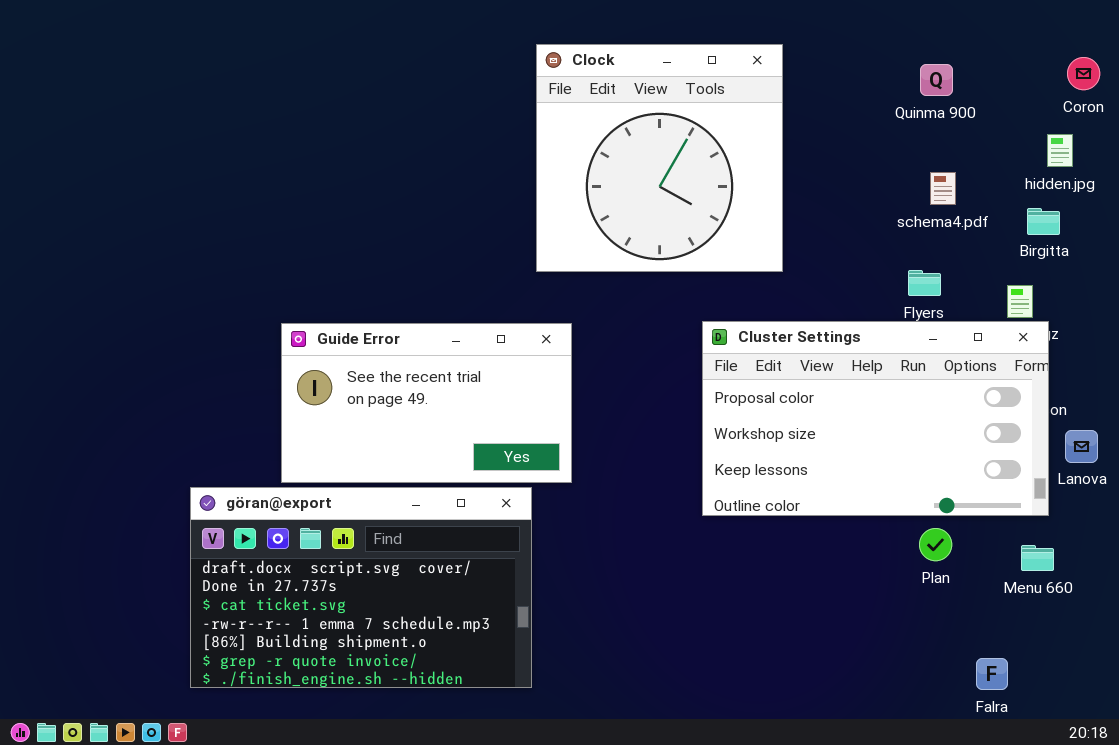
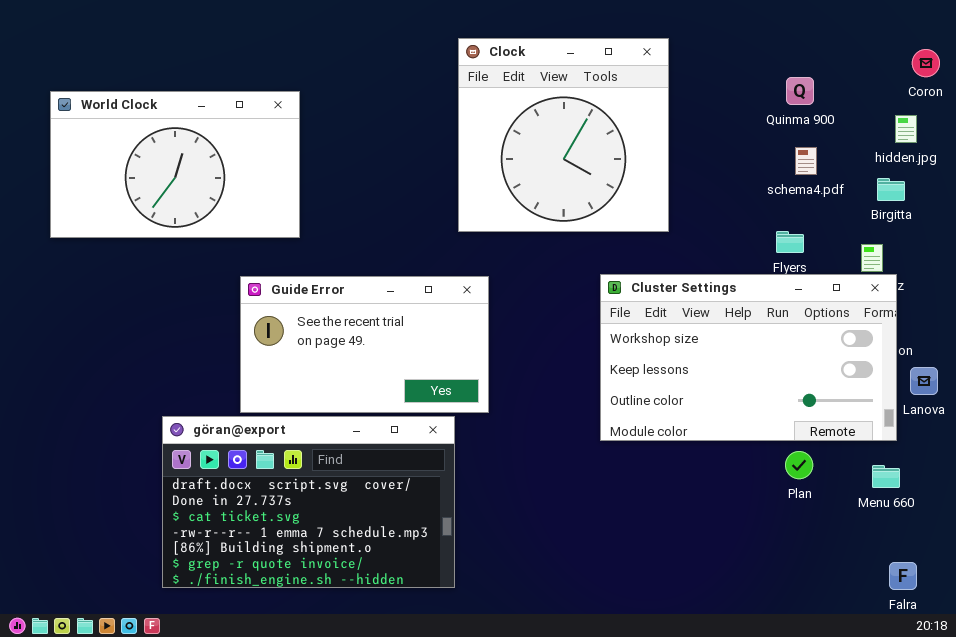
Quinma 900: [920,64,953,96] -> [786,77,814,105], moved
World Clock: none -> [50,91,300,238], opened
Cluster Settings: [702,321,1049,516] -> [600,274,897,441], scrolled down 1 row
Falra: [976,658,1008,690] -> [889,562,917,590], moved

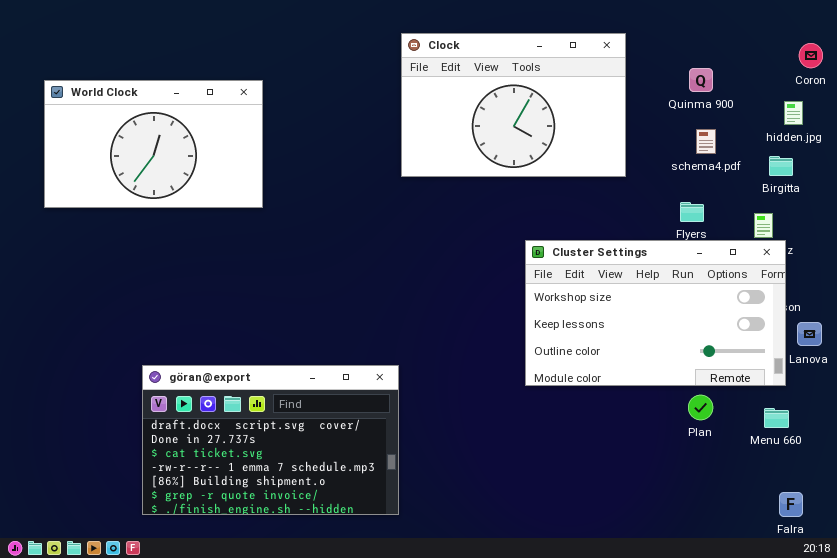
Clock: [458,38,669,232] -> [401,33,626,177], resized
Guide Error: [240,276,489,413] -> none, closed

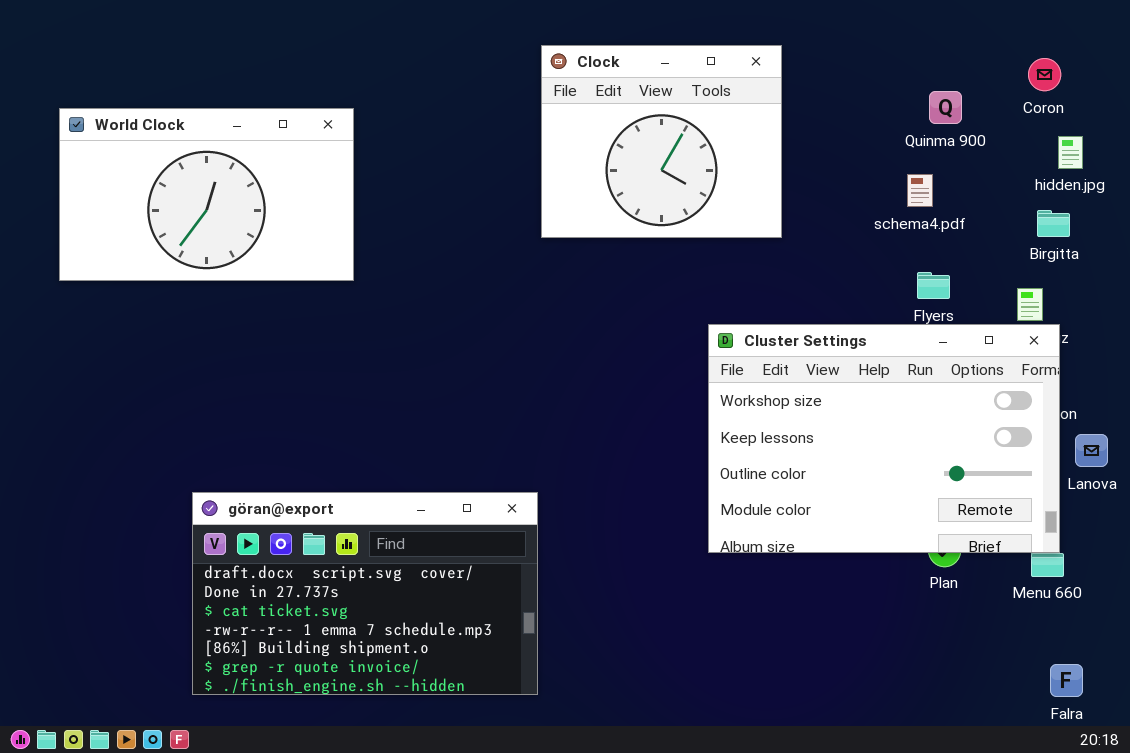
Clock: [401,33,626,177] -> [541,45,782,238], resized
Coron: [799,43,823,68] -> [1028,58,1061,91], moved
schema4.pdf: [696,129,716,154] -> [907,174,933,207], moved
Cluster Settings: [525,240,786,386] -> [708,324,1060,553], resized

